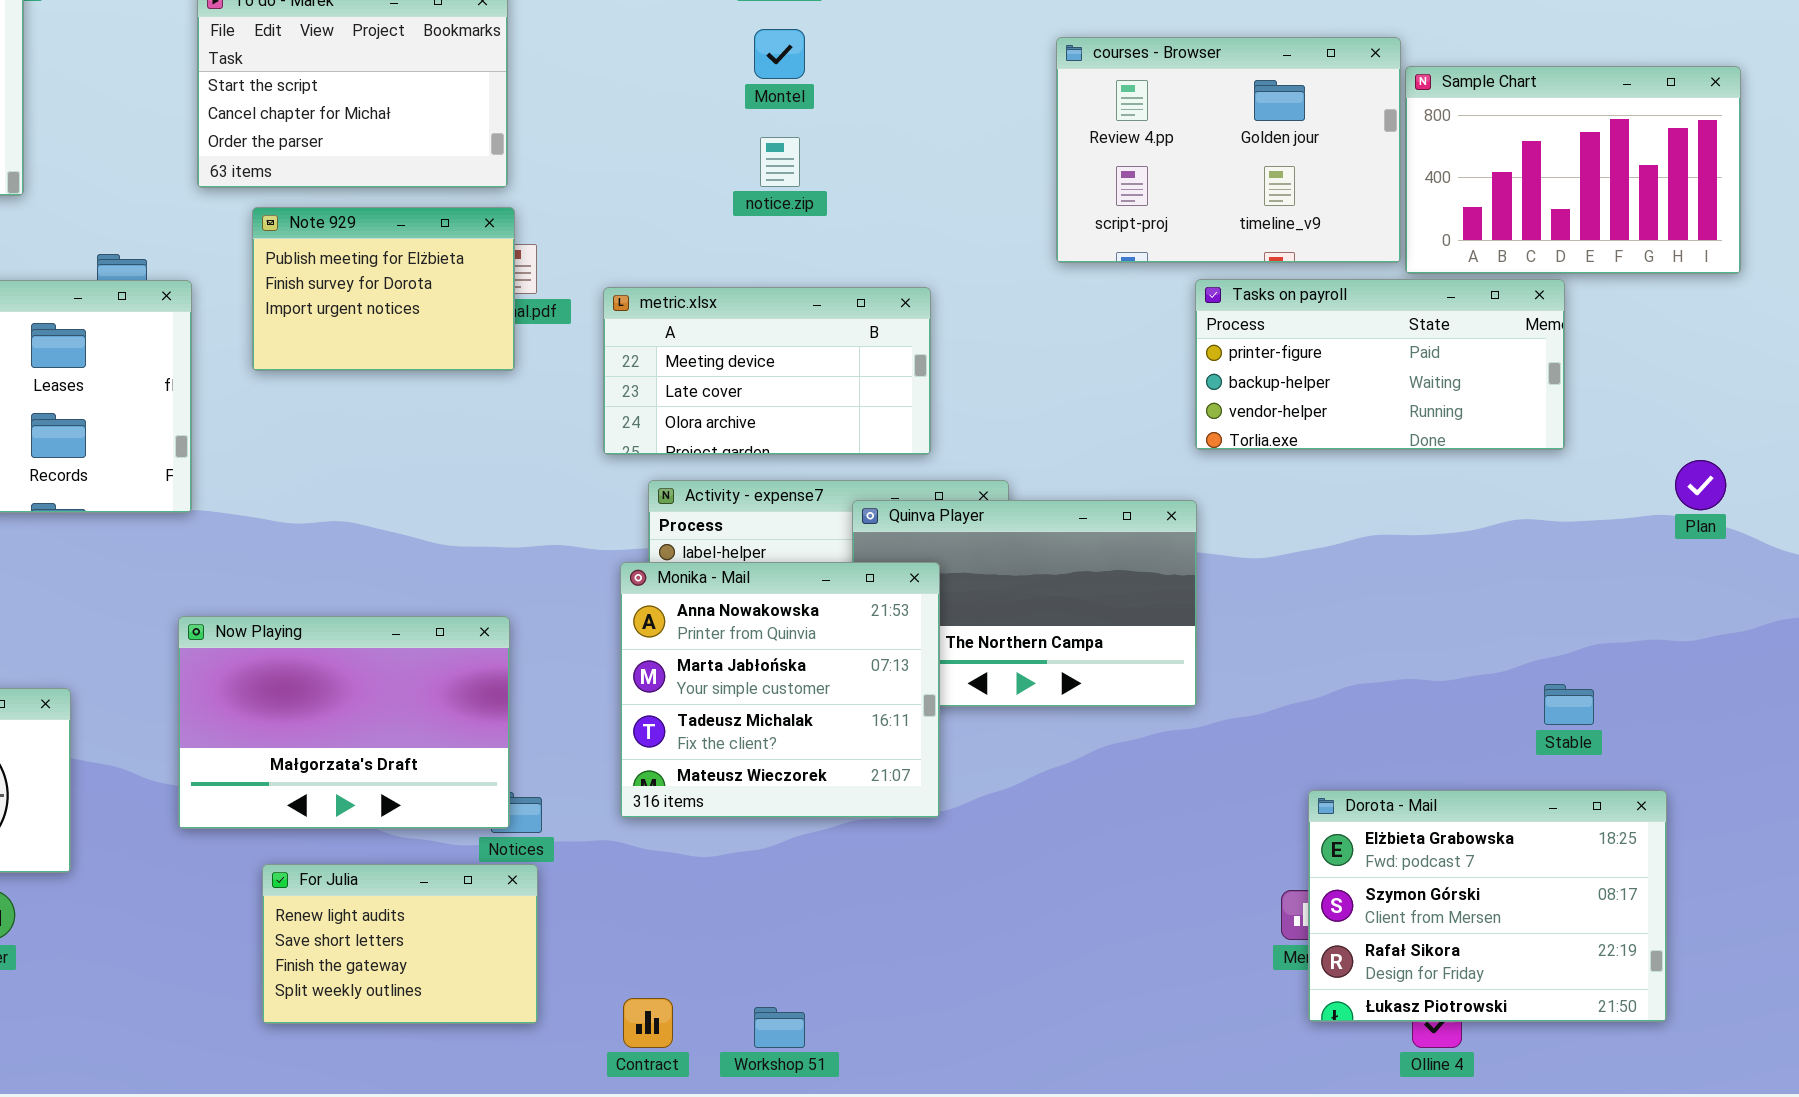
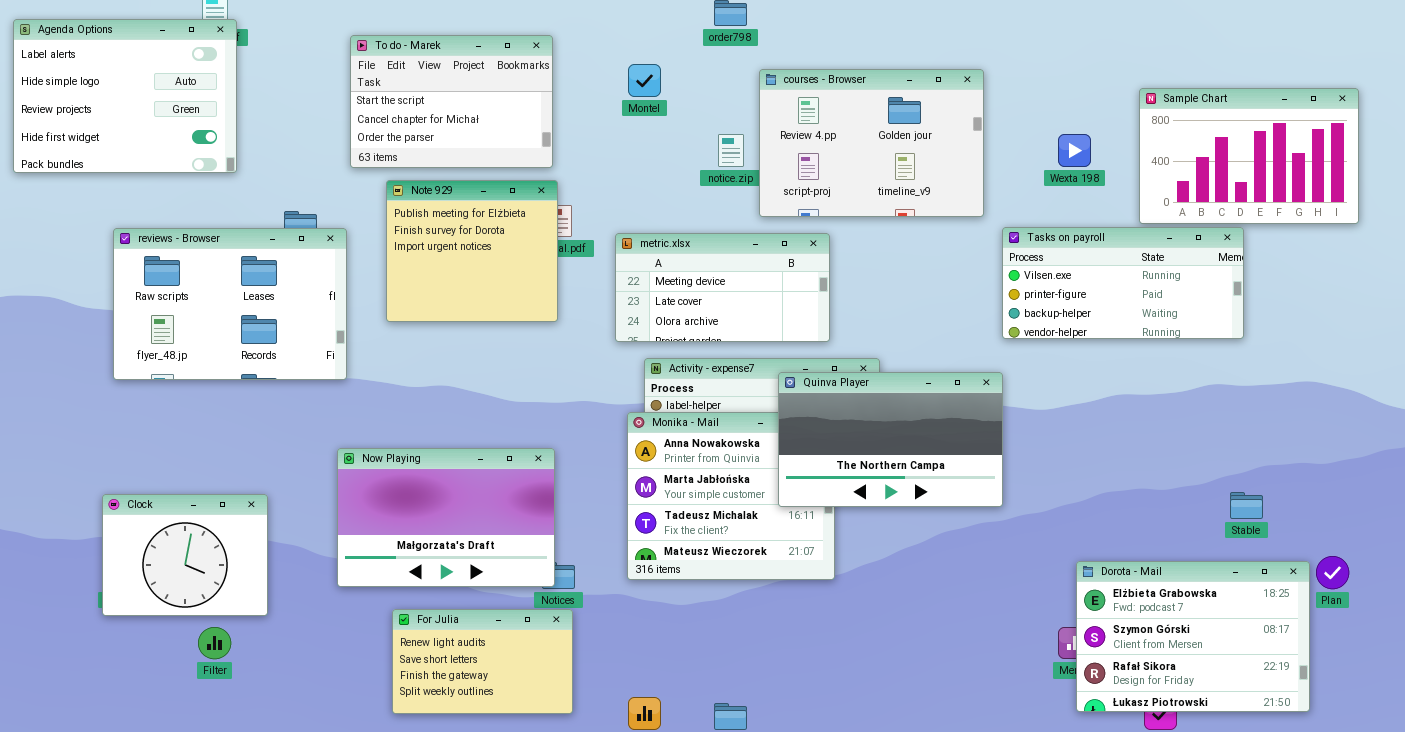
Montel: [754,29,805,79] -> [628,64,661,97], moved
courses - Browser: [1056,37,1401,263] -> [759,69,984,217], moved
Note 929: [252,207,515,371] -> [386,180,558,322], resized
Tasks on payroll: [1195,279,1565,450] -> [1002,227,1244,339], scrolled up 1 row
Plan: [1675,460,1726,510] -> [1316,556,1349,589], moved
Quinva Player: [852,500,1197,707] -> [778,372,1003,507], raised

